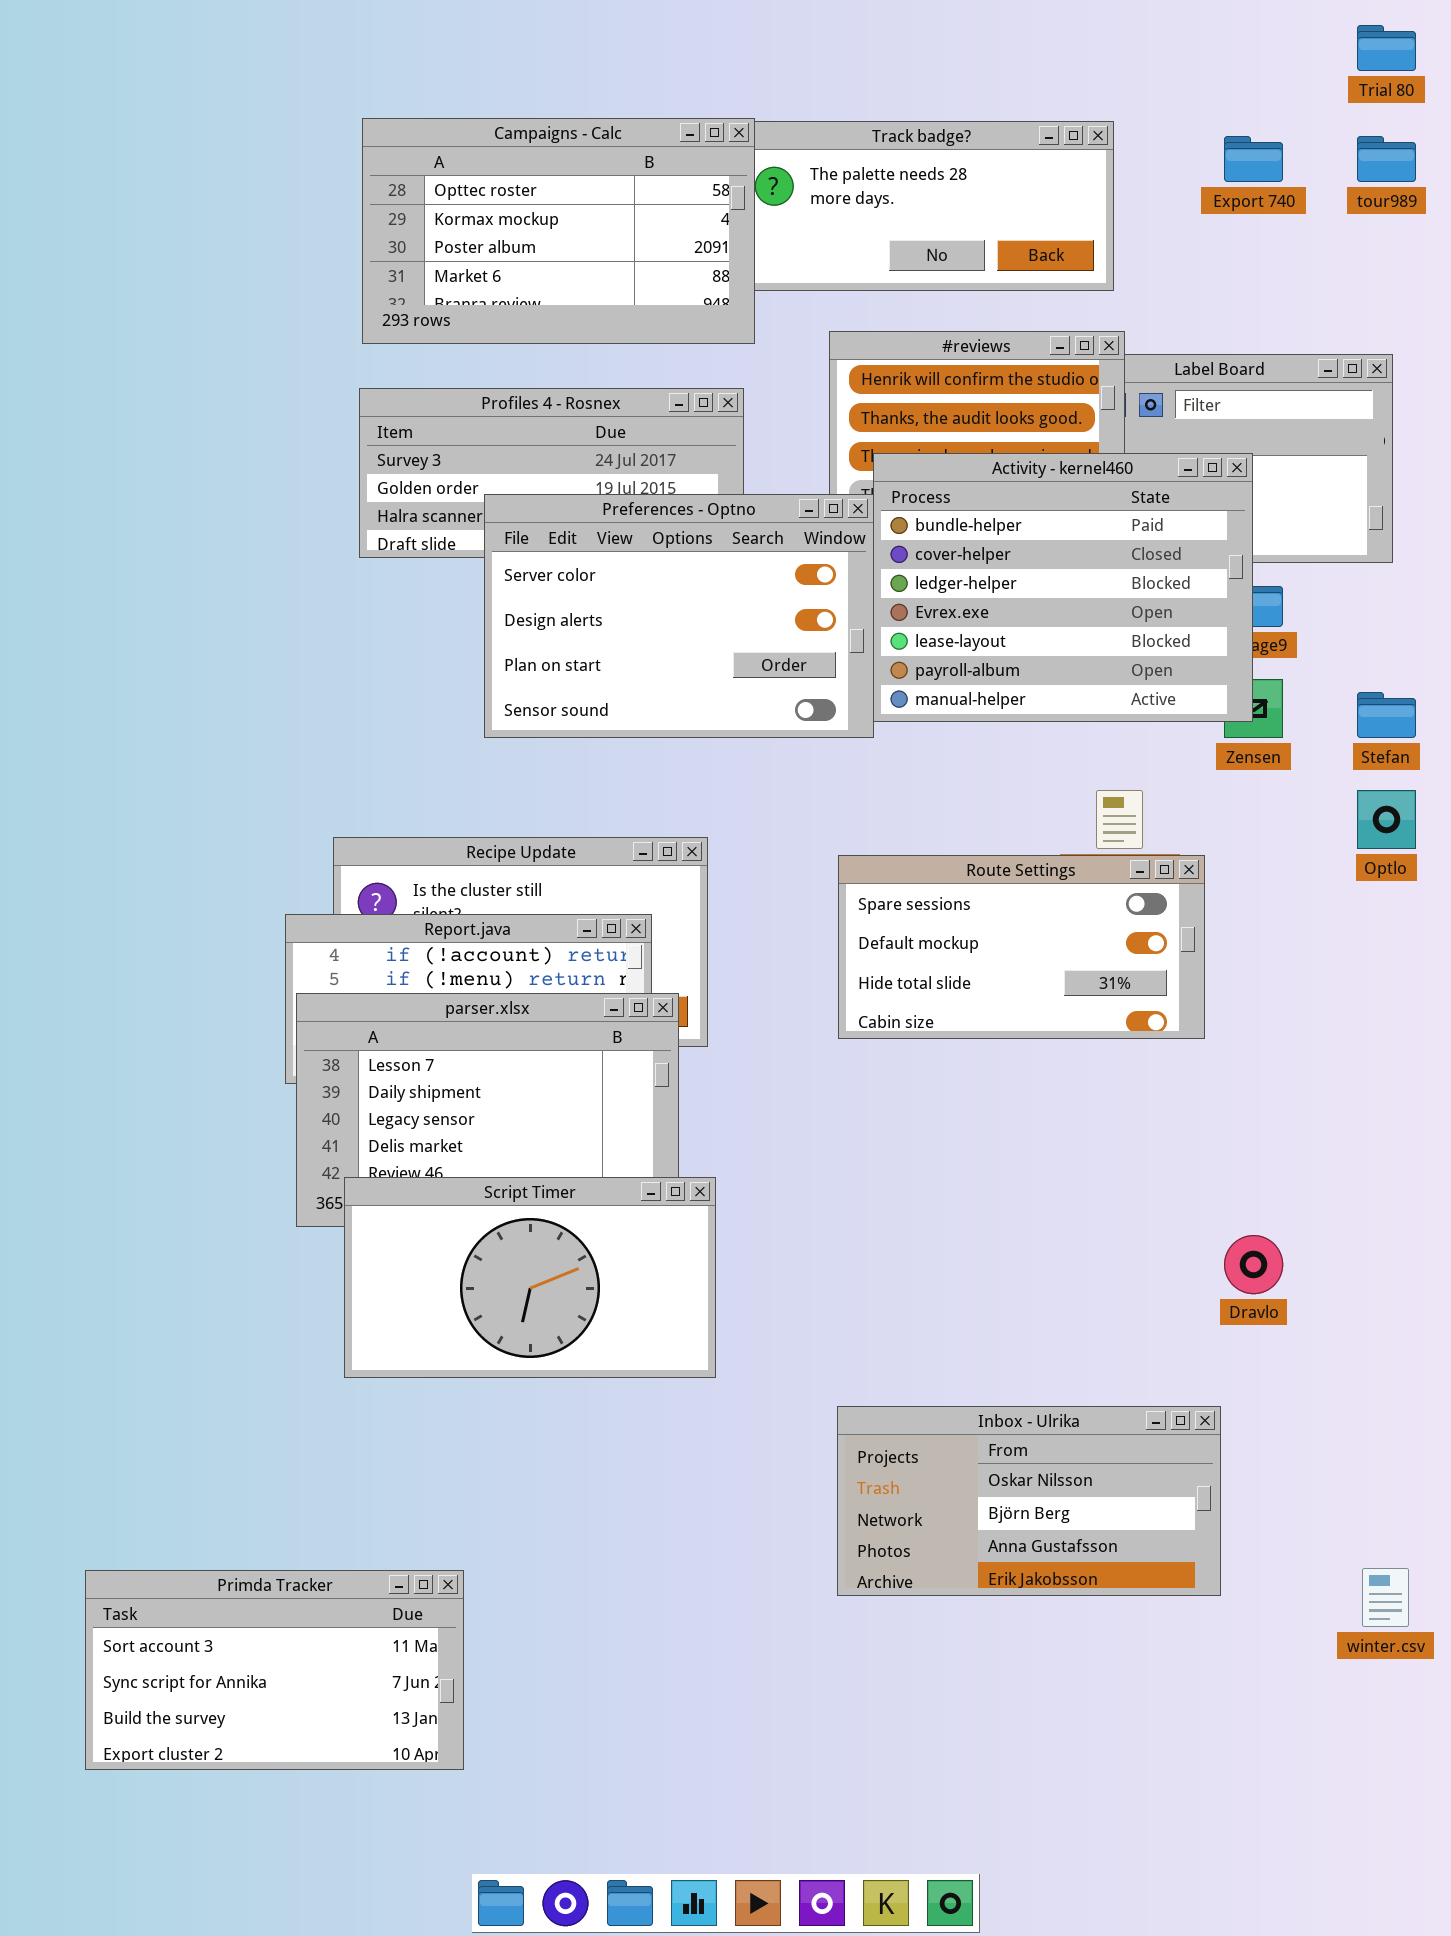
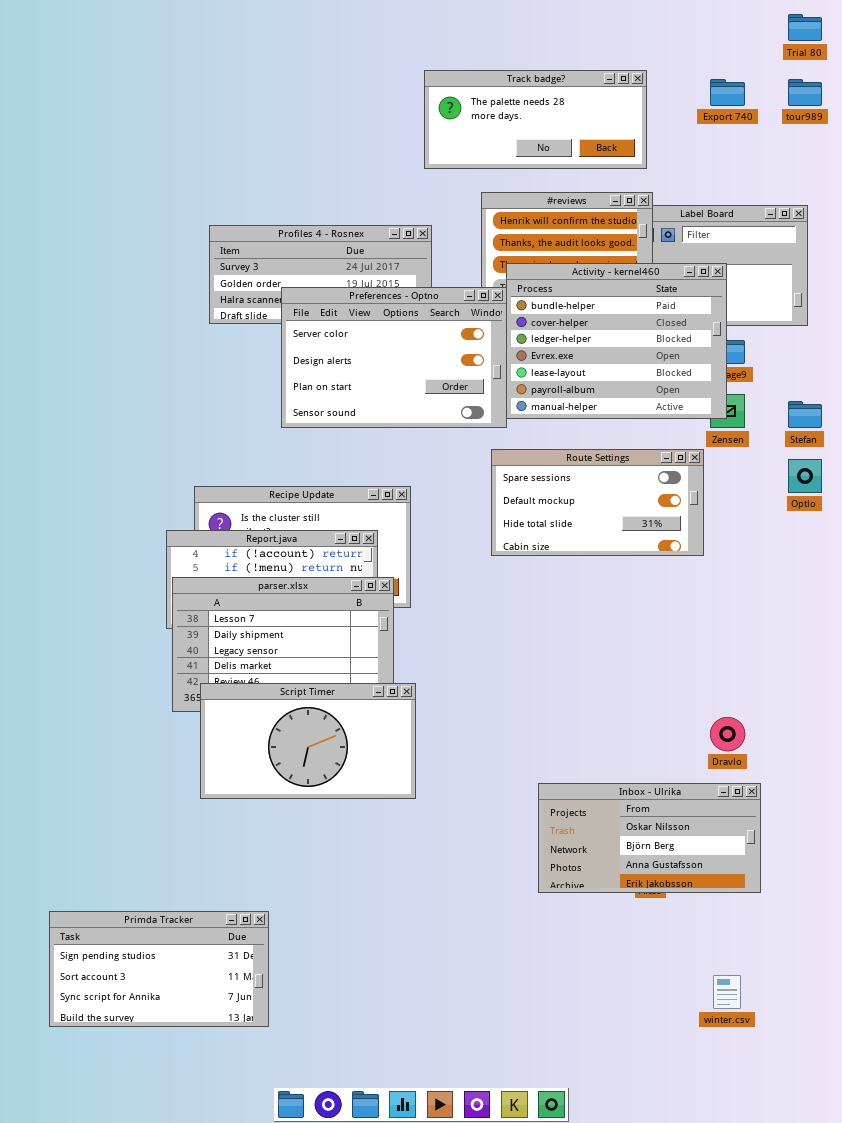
Campaigns - Calc: [362,118,755,344] -> none, closed
Route Settings: [838,855,1205,1039] -> [491,449,704,556], moved
Inbox - Ulrika: [837,1406,1221,1596] -> [538,783,761,893], moved
winter.csv: [1362,1568,1409,1627] -> [713,975,741,1009], moved
Primda Tracker: [85,1570,464,1770] -> [49,911,269,1027], scrolled up 1 row

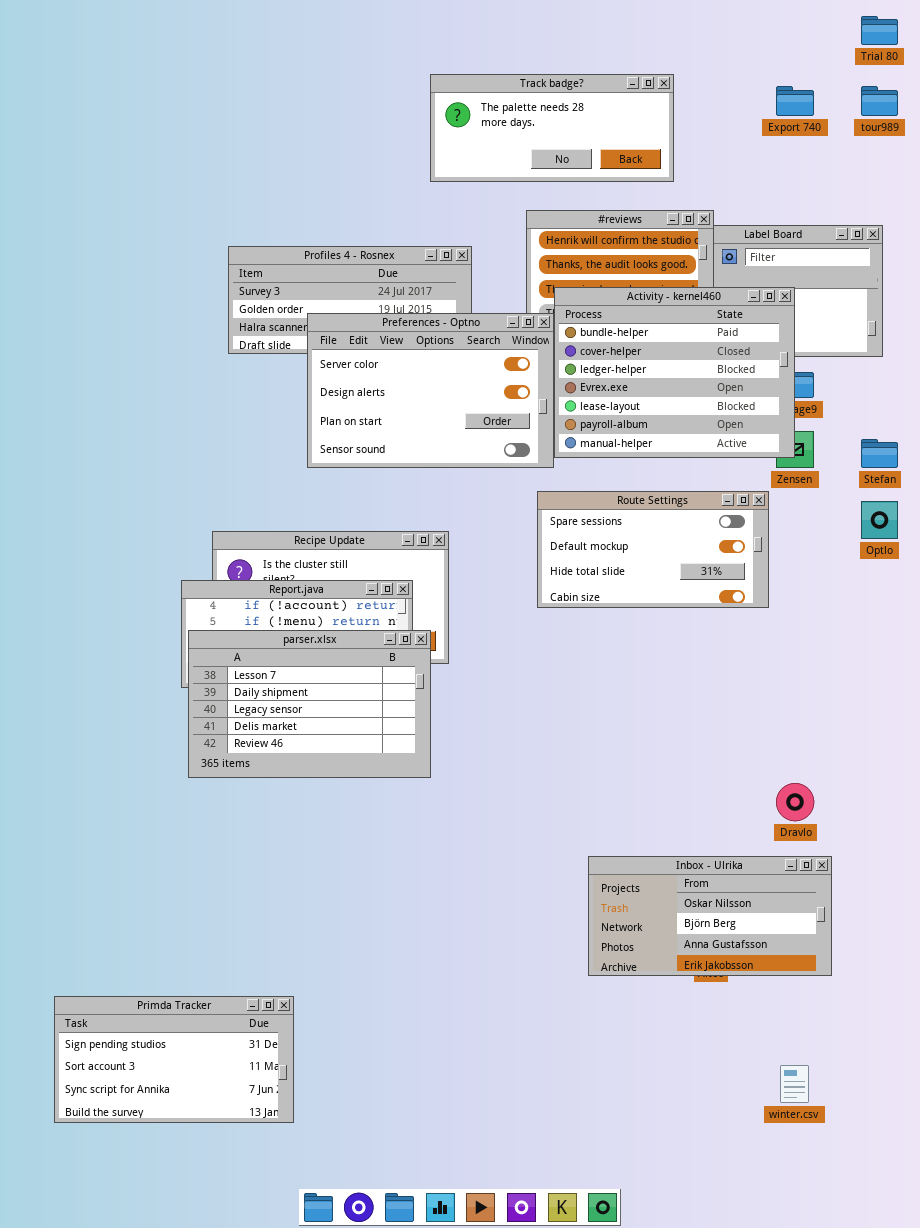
Track badge?: [424,70,647,169] -> [430,74,674,182], moved
Script Timer: [200,683,416,799] -> none, closed

